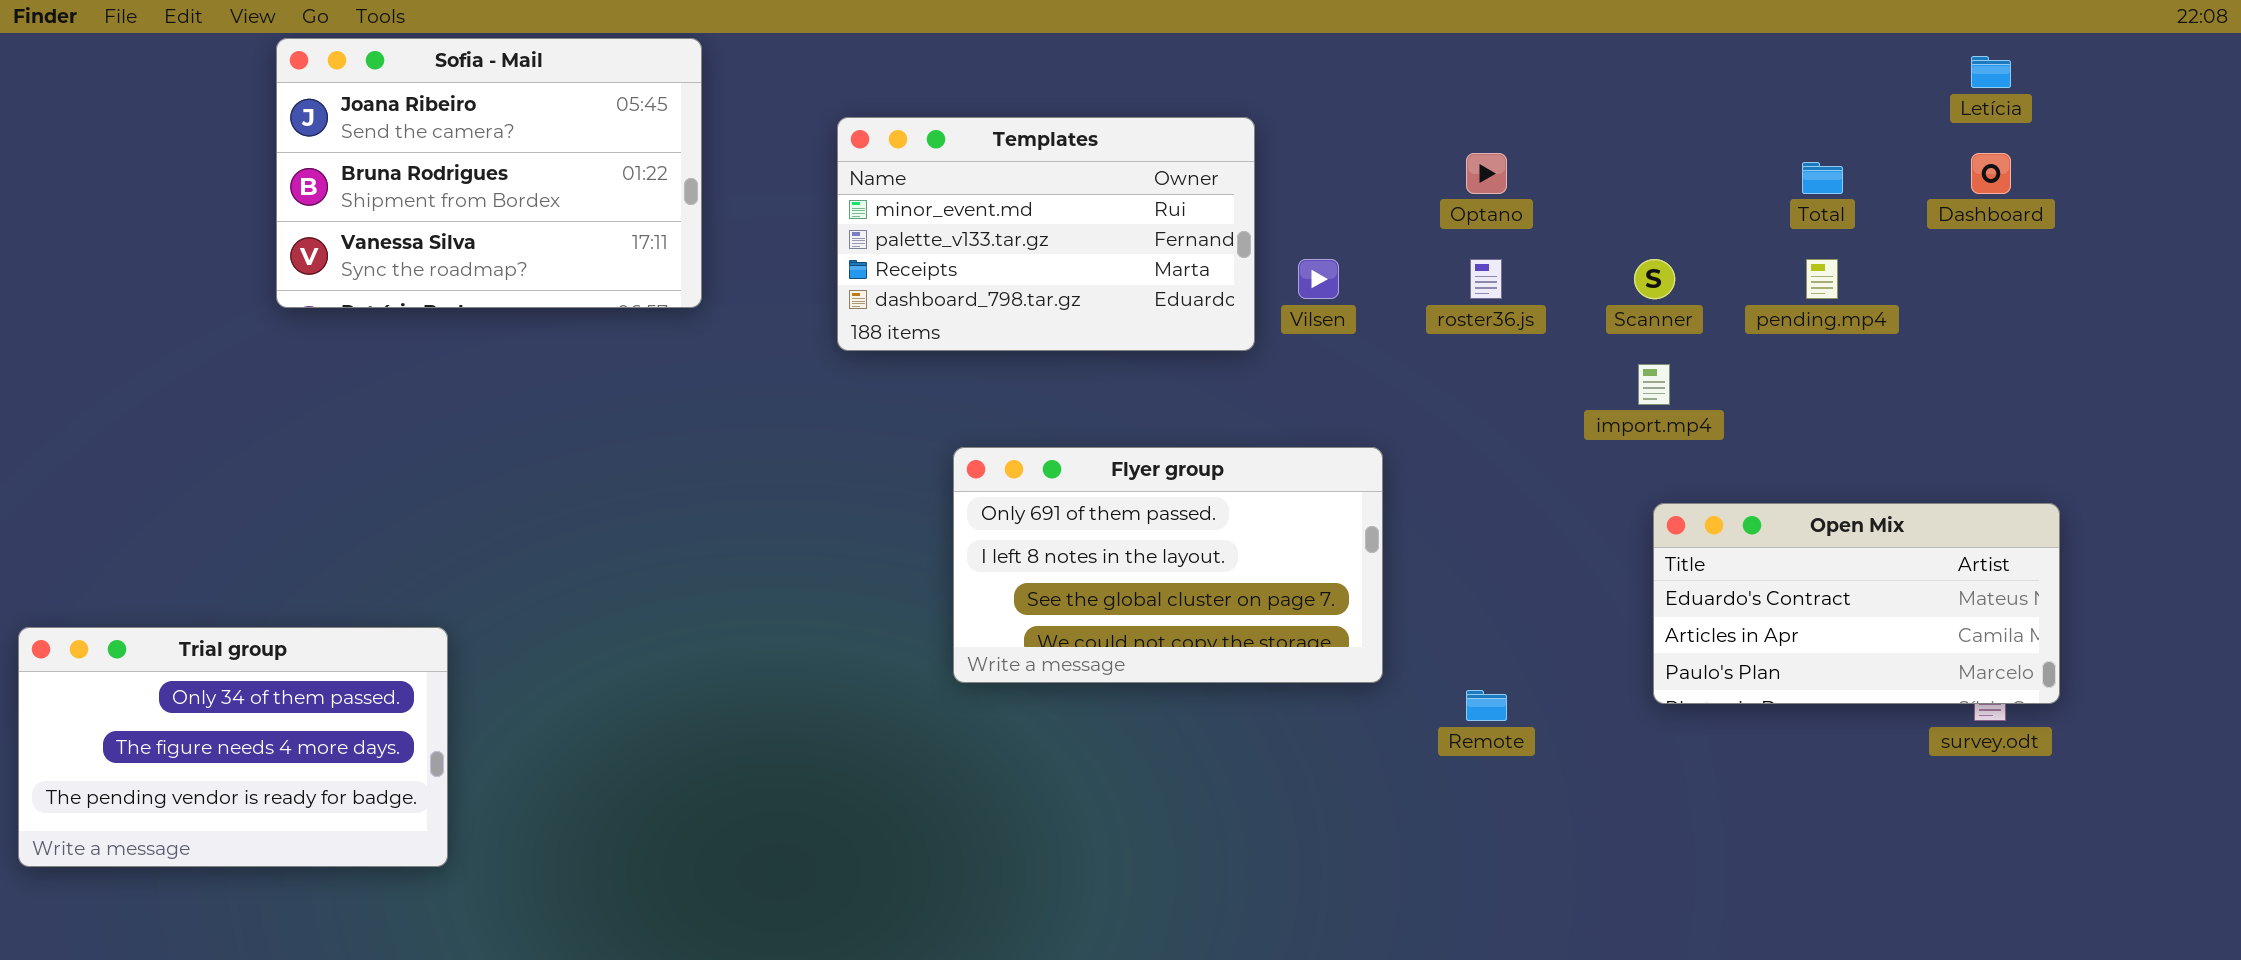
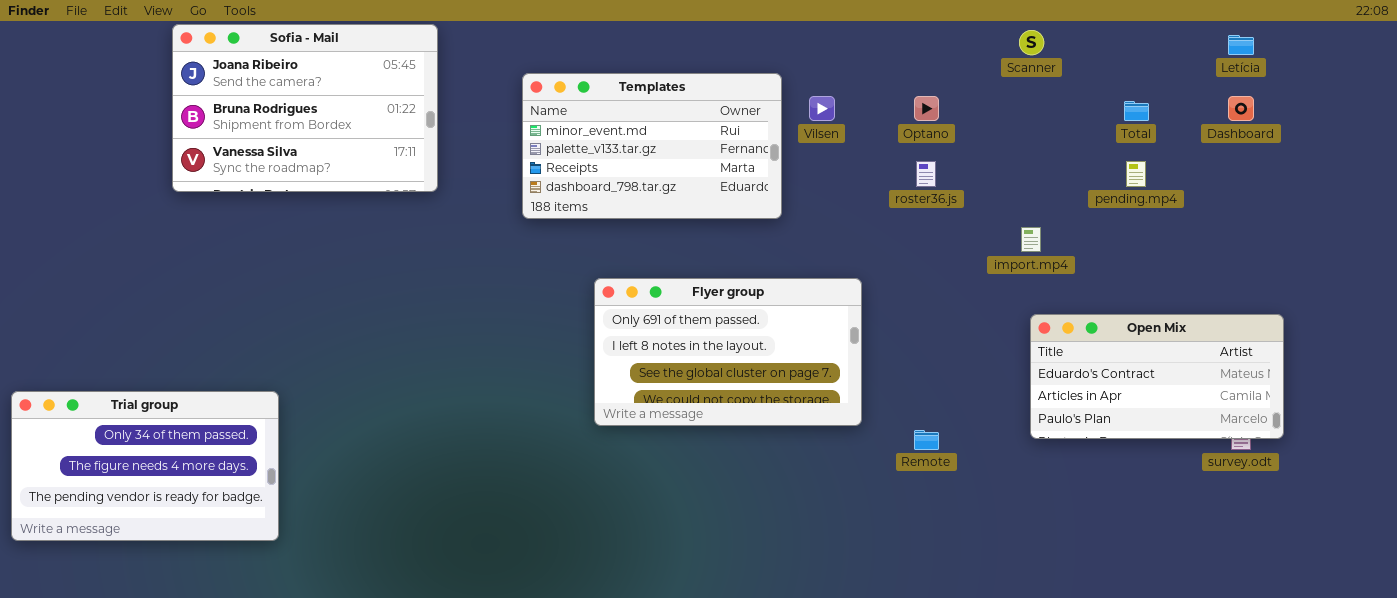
Vilsen: [1298,259,1339,299] -> [809,96,835,121], moved
Scanner: [1634,259,1675,299] -> [1019,30,1044,55], moved

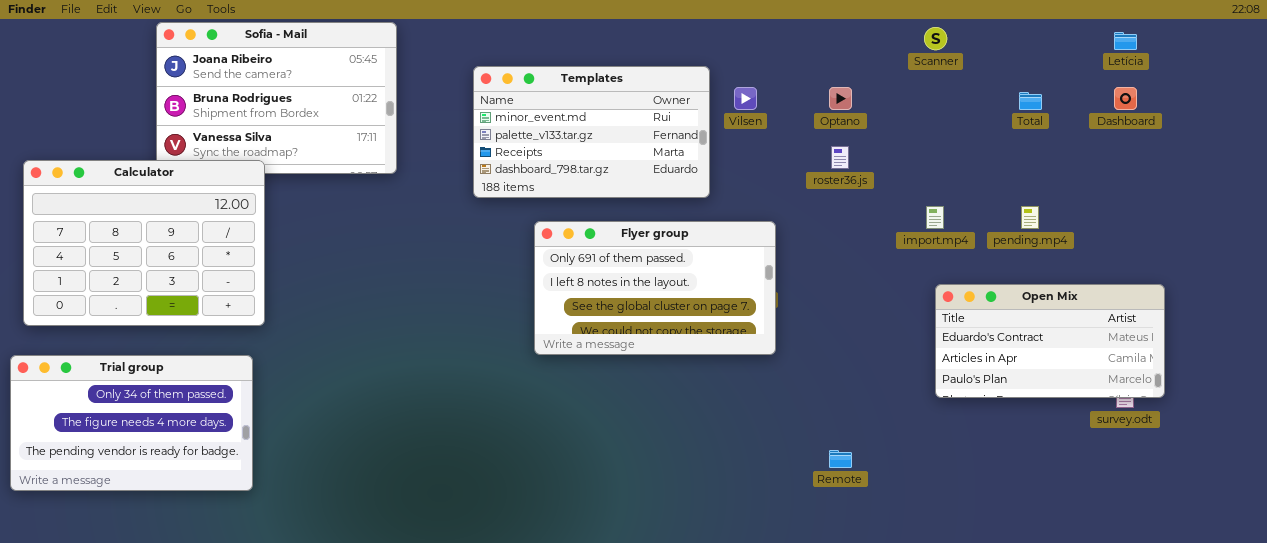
pending.mp4: [1126,161,1146,187] -> [1021,206,1039,229], moved
Calculator: none -> [23,160,265,326], opened
Flyer group: [594,278,862,426] -> [534,221,776,355], moved
Remote: [914,430,939,450] -> [829,450,852,468], moved

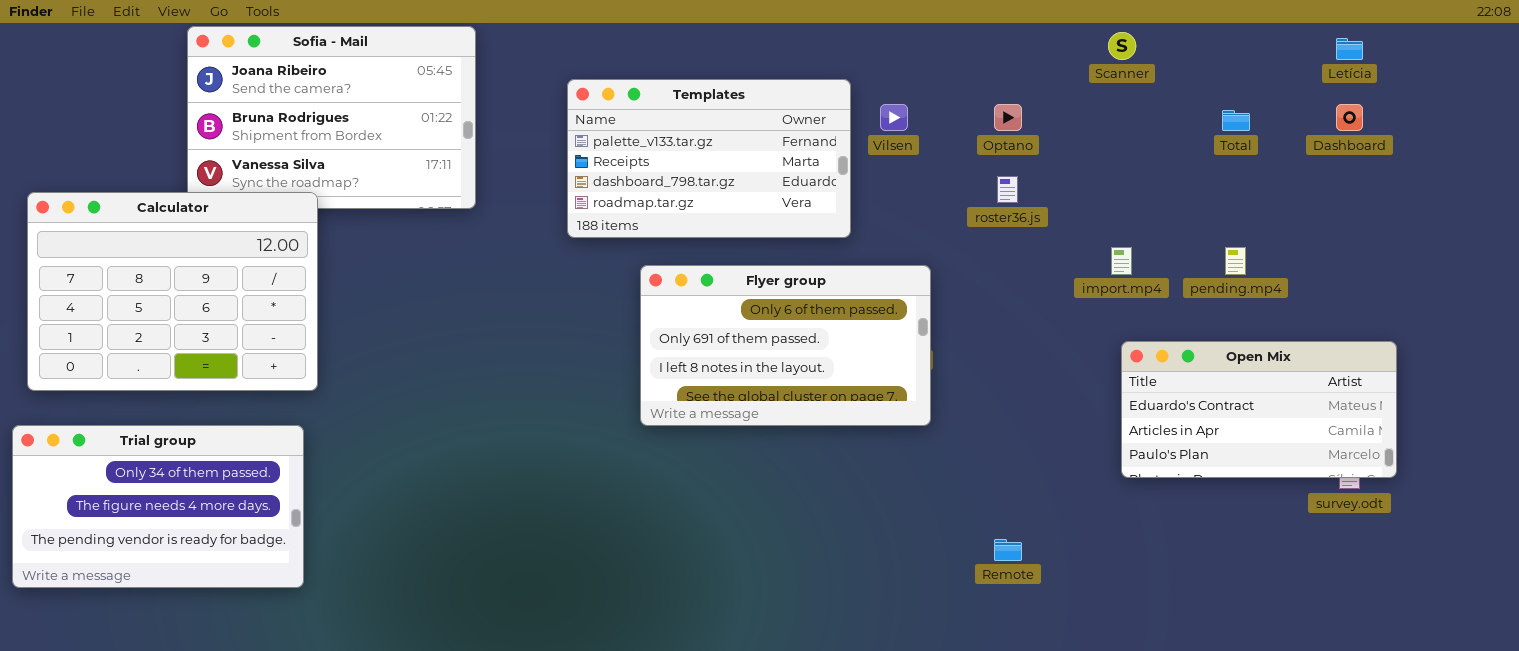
Templates: [473,66,710,198] -> [567,79,851,238], scrolled down 1 row
Flyer group: [534,221,776,355] -> [640,265,931,426], scrolled up 1 row

